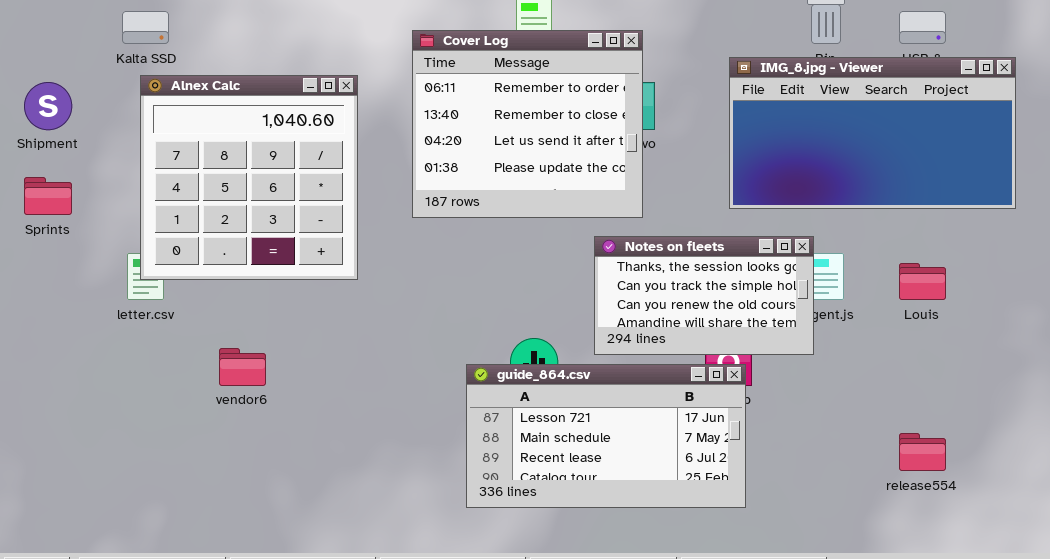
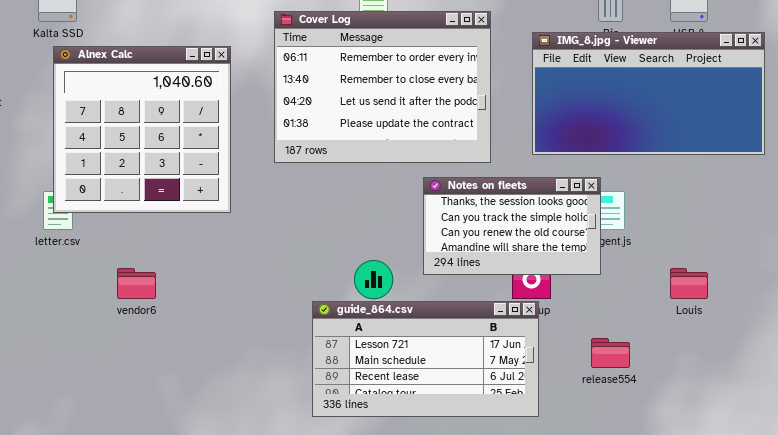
Cover Log: [412,30,643,218] -> [274,11,491,163], resized
Louis: [899,263,946,300] -> [670,268,708,299], moved
guide_864.csv: [466,364,746,508] -> [312,301,539,417], moved
release554: [899,433,946,471] -> [591,338,630,368], moved

